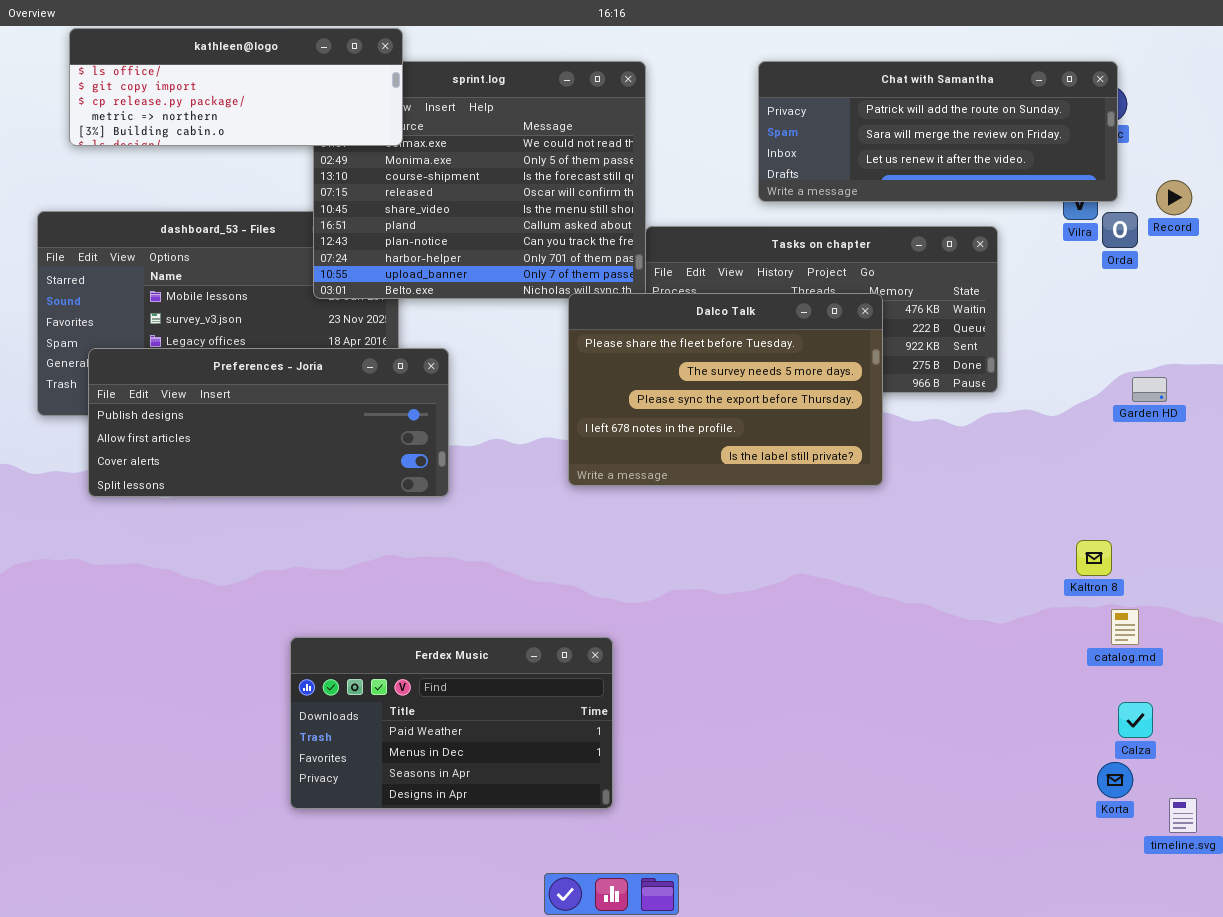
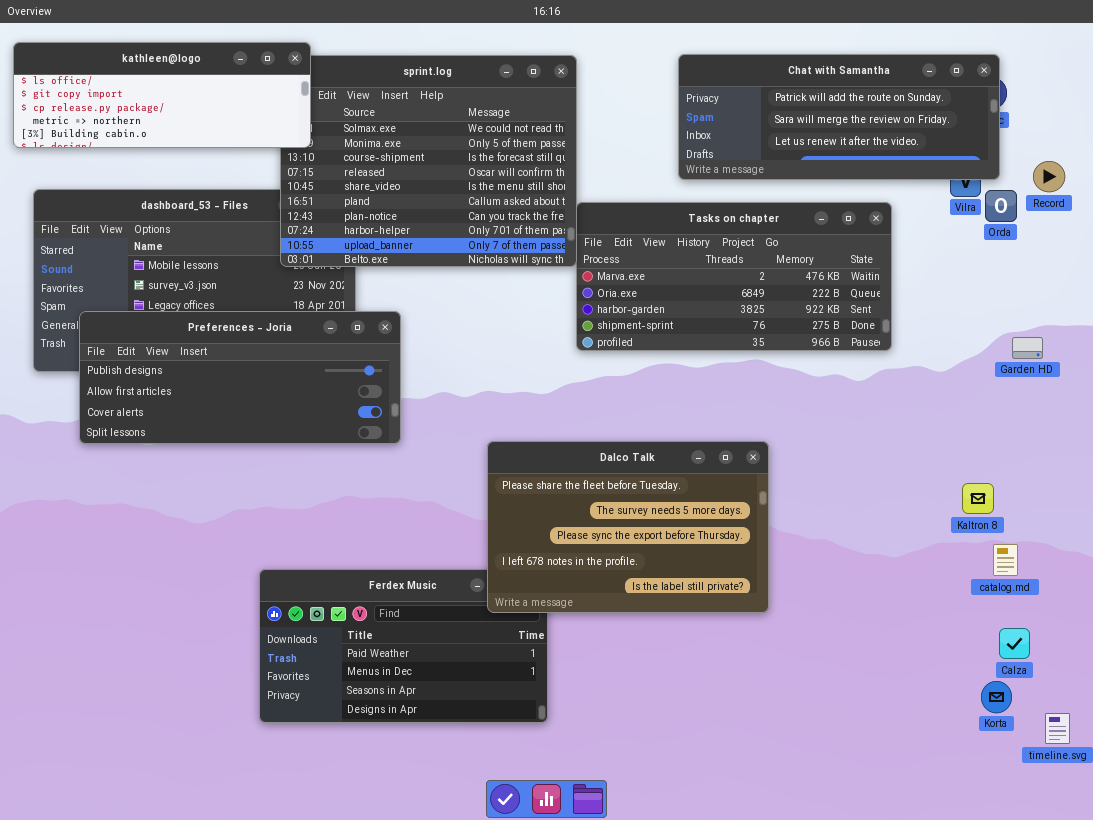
kathleen@logo: [69,28,403,146] -> [13,42,311,148], moved
Dalco Talk: [568,293,883,486] -> [487,441,769,613], moved

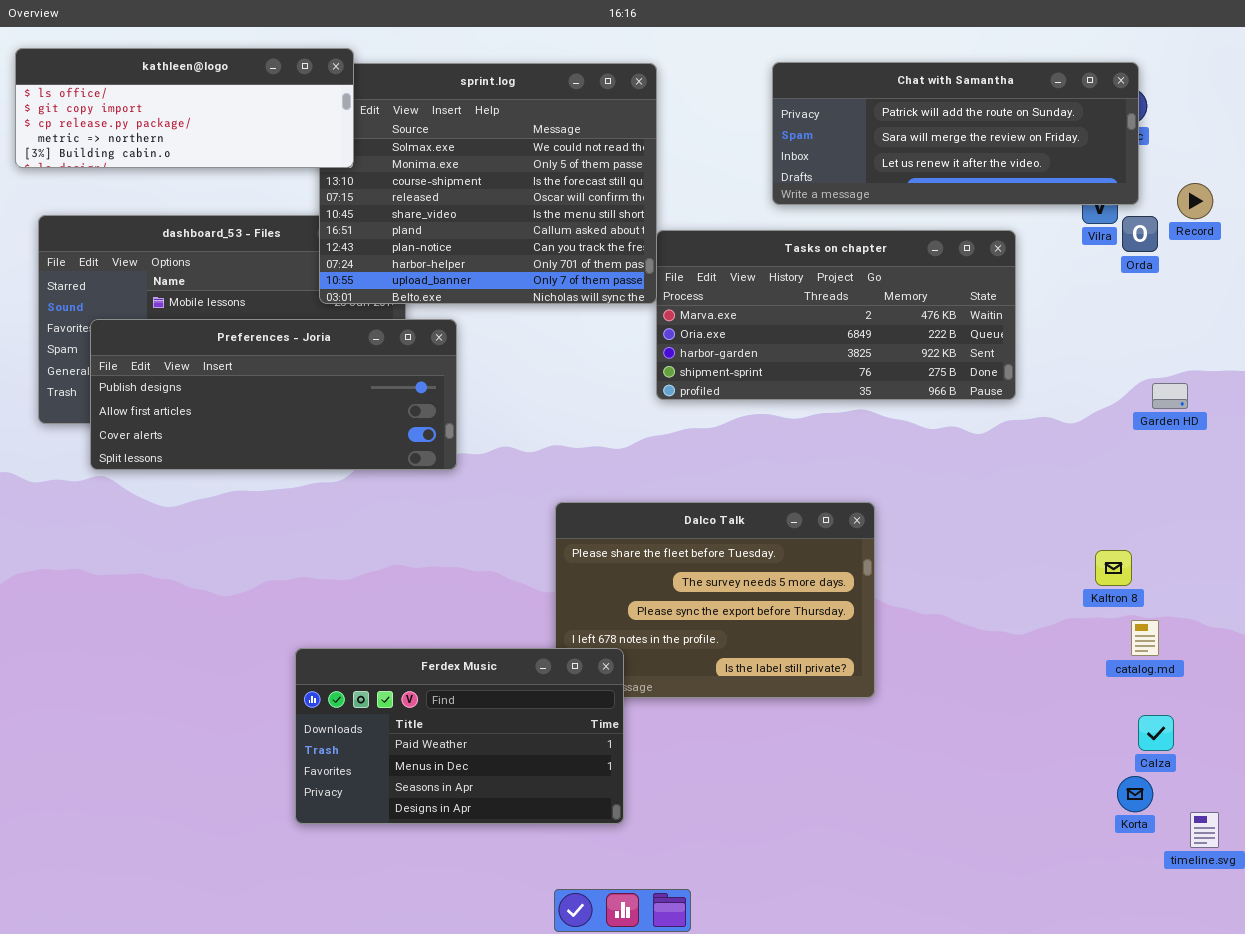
Preferences - Joria: [79,311,401,444] -> [90,319,457,470], moved
Ferdex Music: [259,569,548,723] -> [295,648,624,824], raised

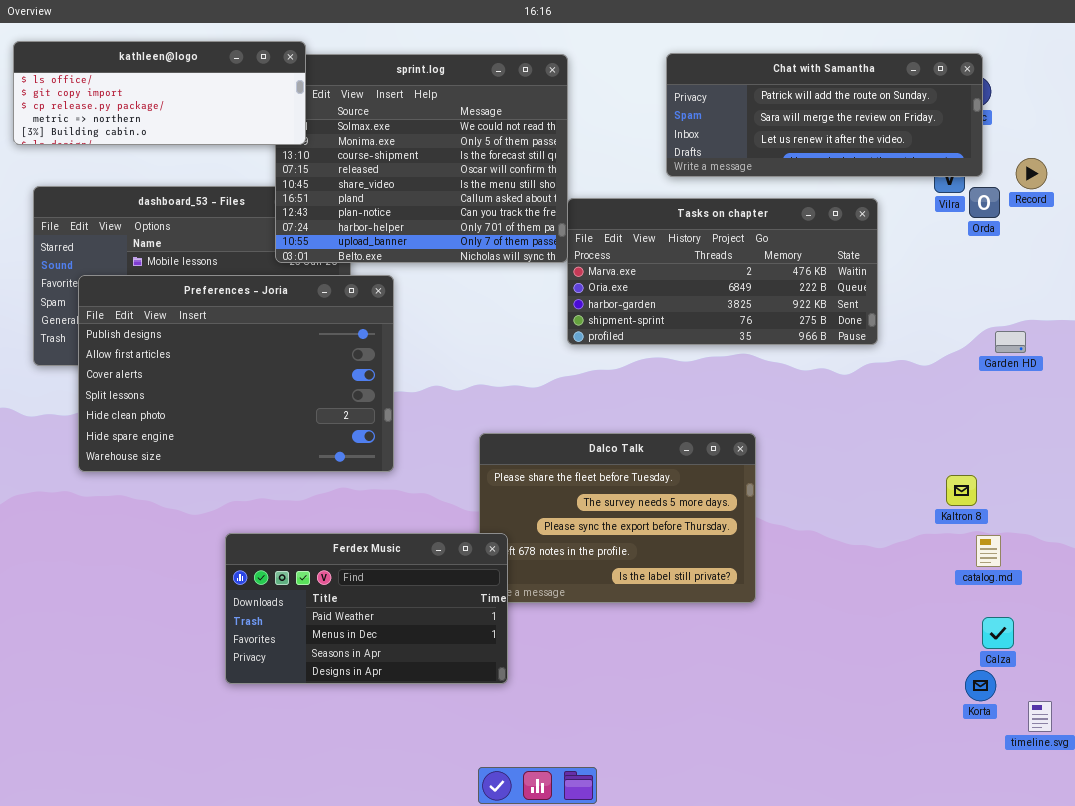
Preferences - Joria: [90,319,457,470] -> [78,275,394,472], resized
Ferdex Music: [295,648,624,824] -> [225,533,508,684], moved

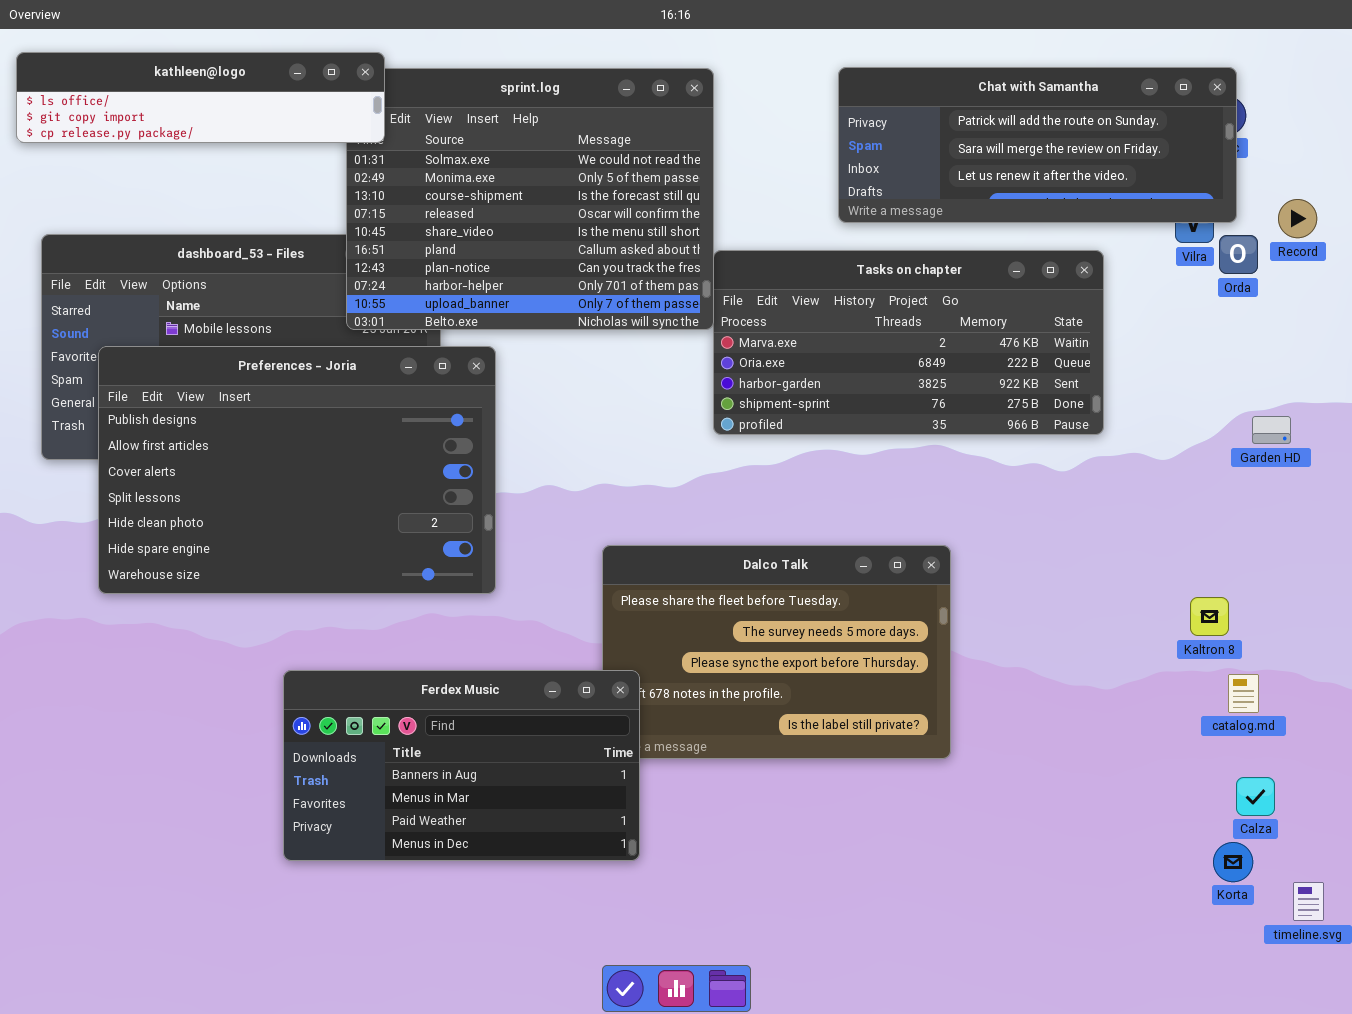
kathleen@logo: [13,41,306,145] -> [16,52,385,143], resized
Ferdex Music: [225,533,508,684] -> [283,670,640,861], scrolled up 2 rows

